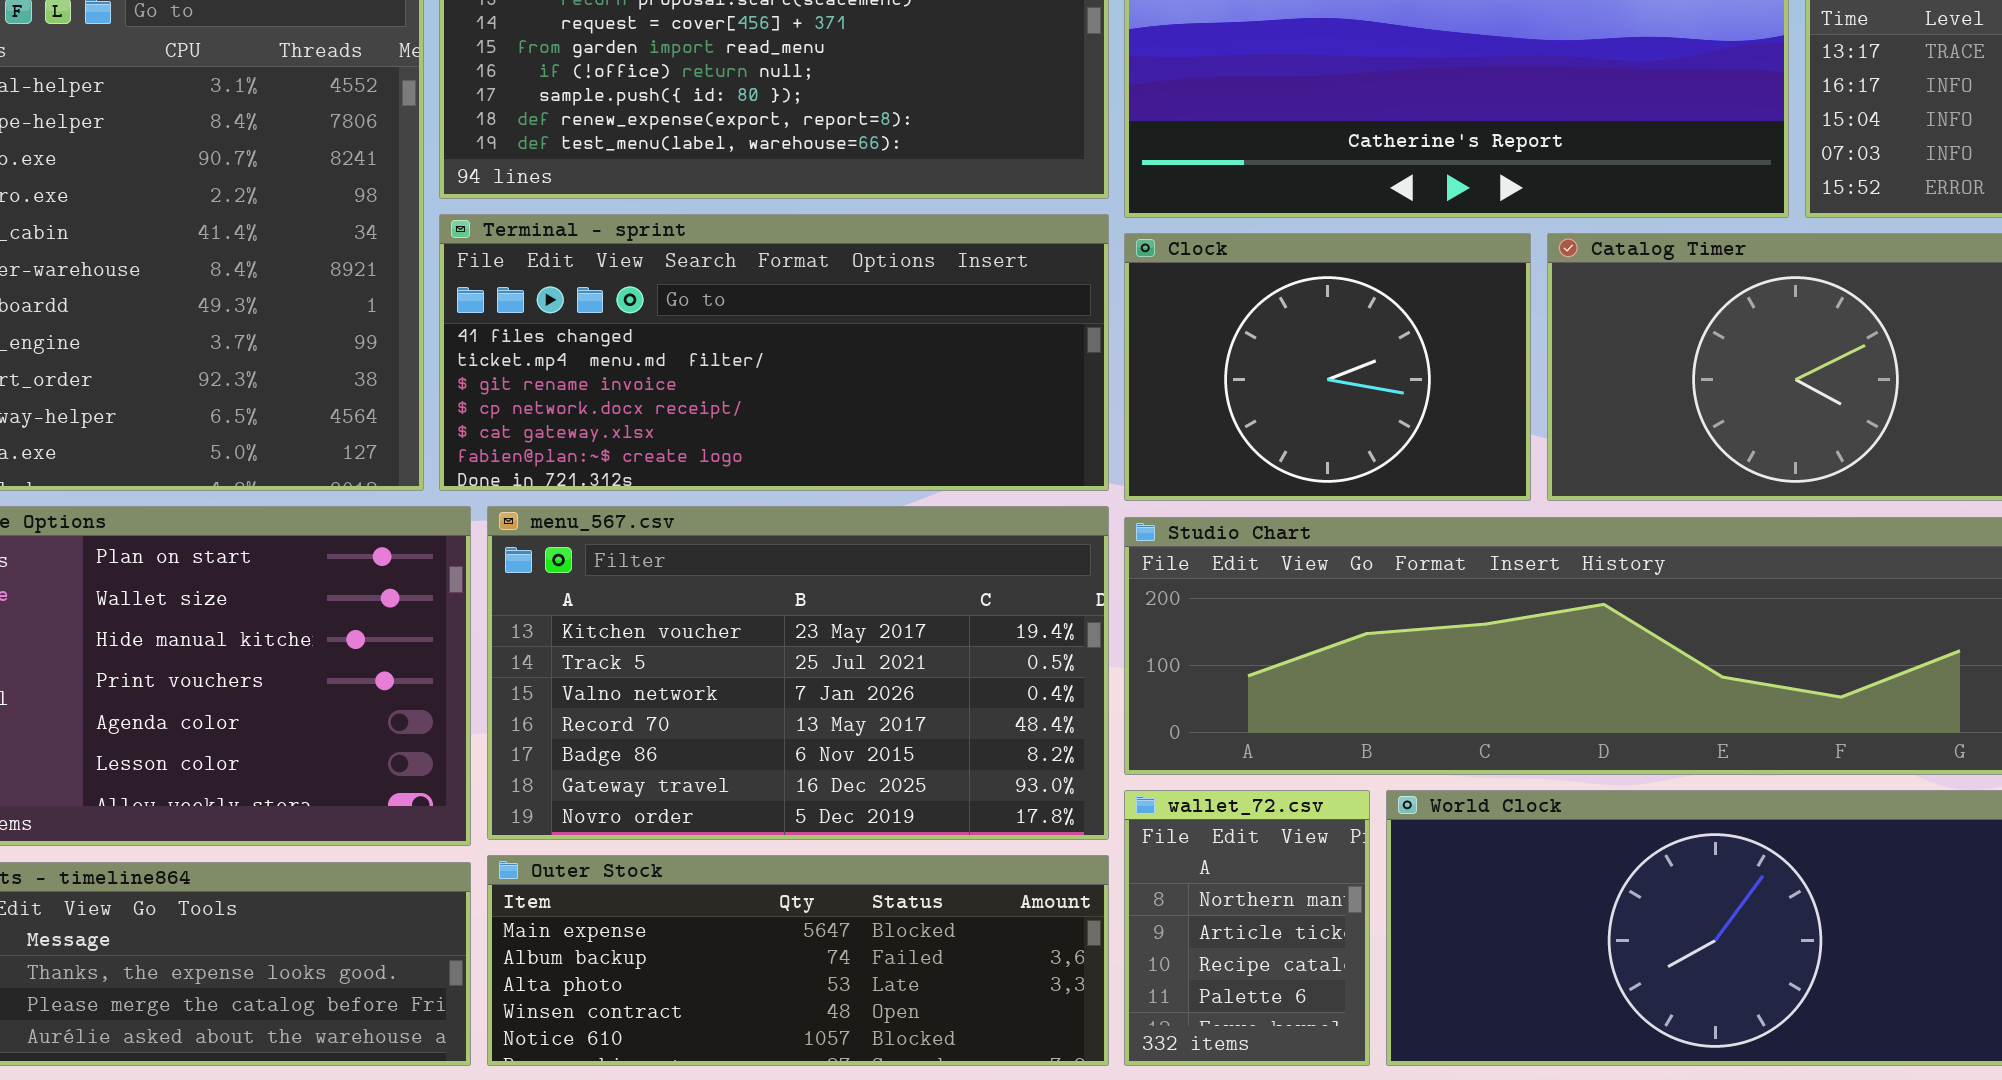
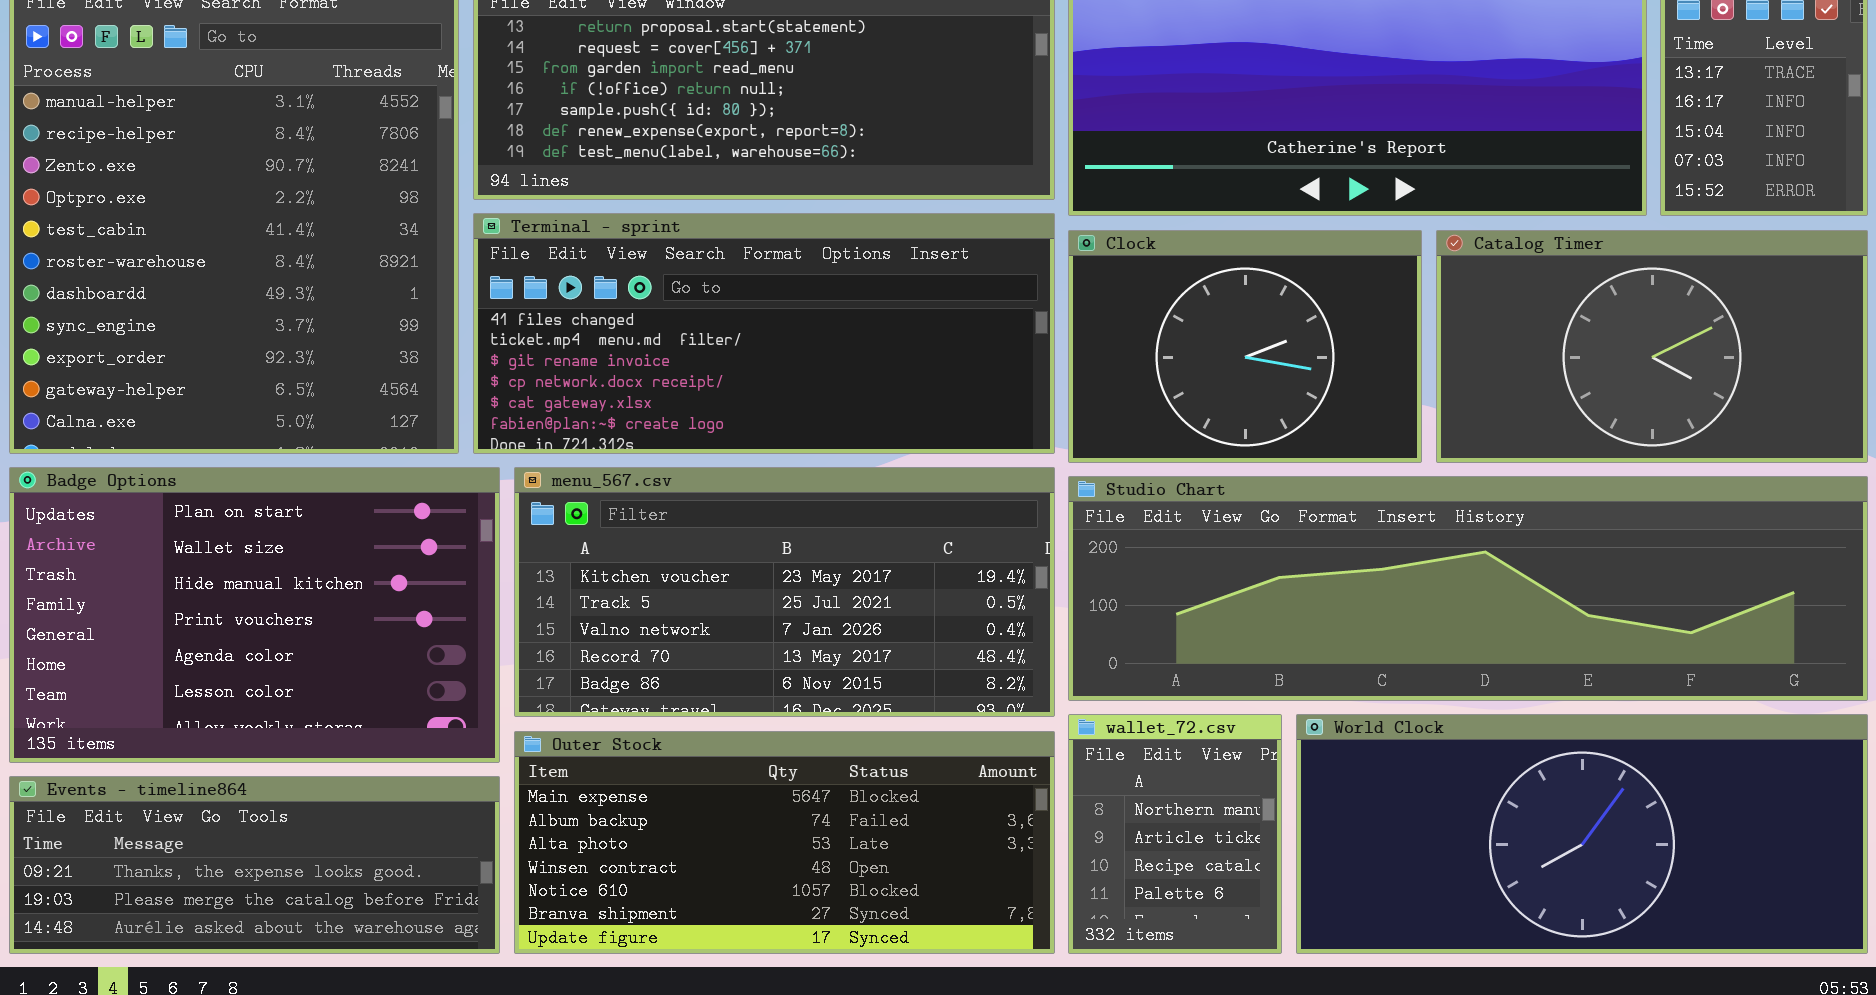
menu_567.csv: [487,506,1109,840] -> [514,467,1055,717], resized
Outer Stock: [487,855,1109,1066] -> [514,731,1055,954], resized

